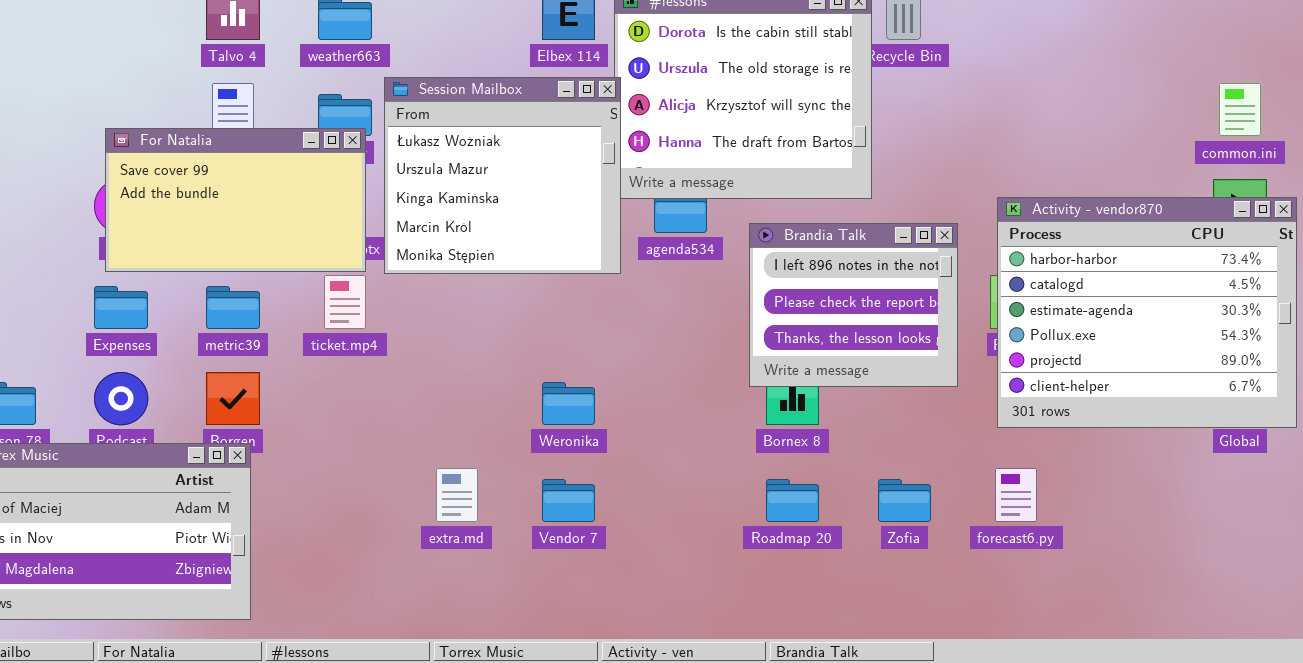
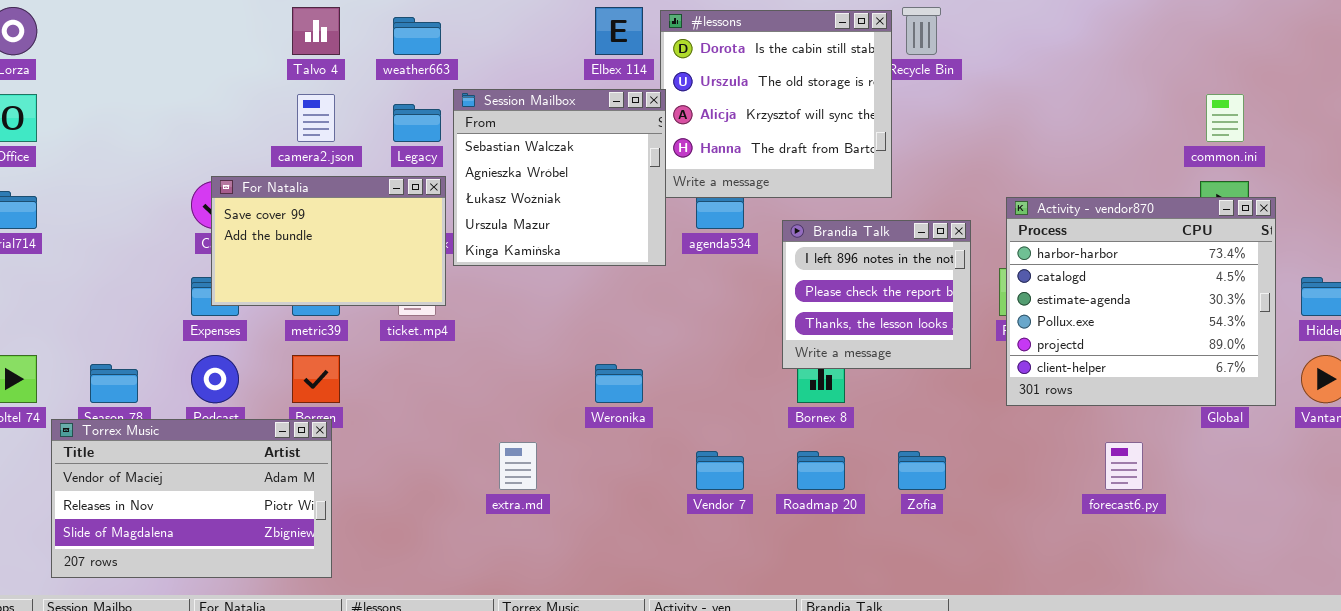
Session Mailbox: [384,77,621,274] -> [453,89,666,266], scrolled up 2 rows
For Natalia: [105,128,366,272] -> [211,176,446,306], moved
forecast6.py: [995,468,1037,522] -> [1105,442,1143,490], moved
Vendor 7: [542,479,595,522] -> [696,451,744,490], moved

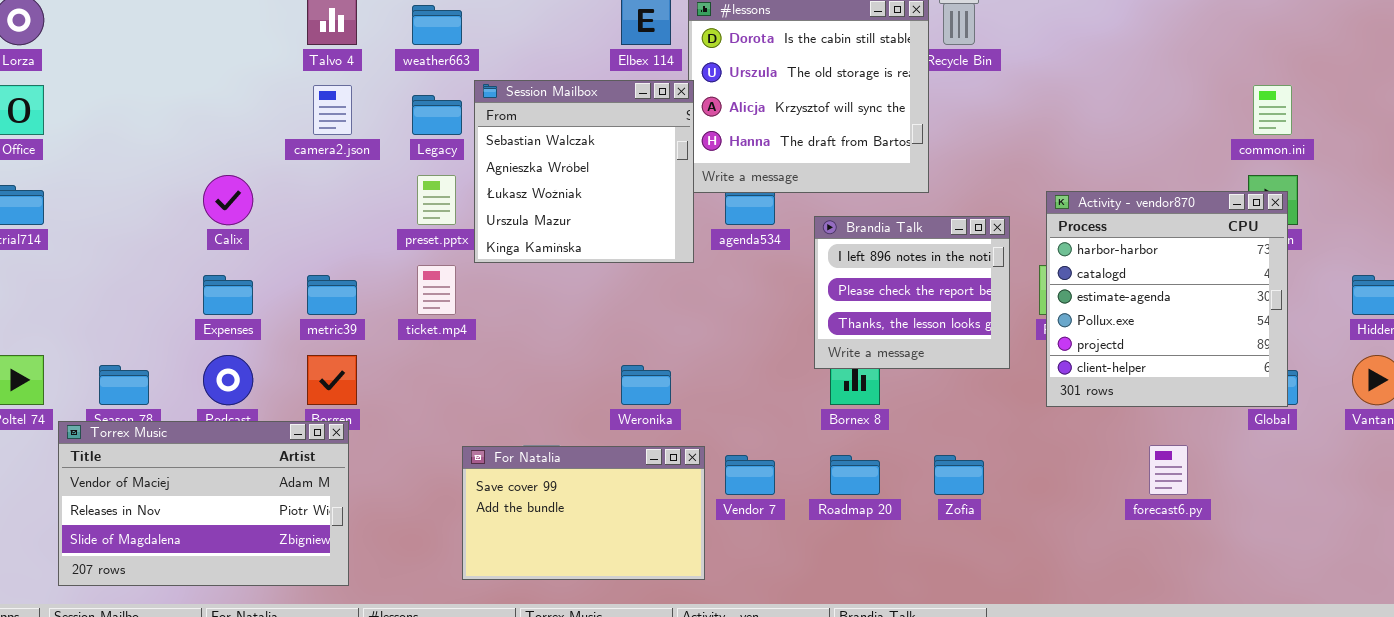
For Natalia: [211,176,446,306] -> [462,446,705,580], moved
Activity - vendor870: [1006,197,1276,406] -> [1046,191,1288,407], resized

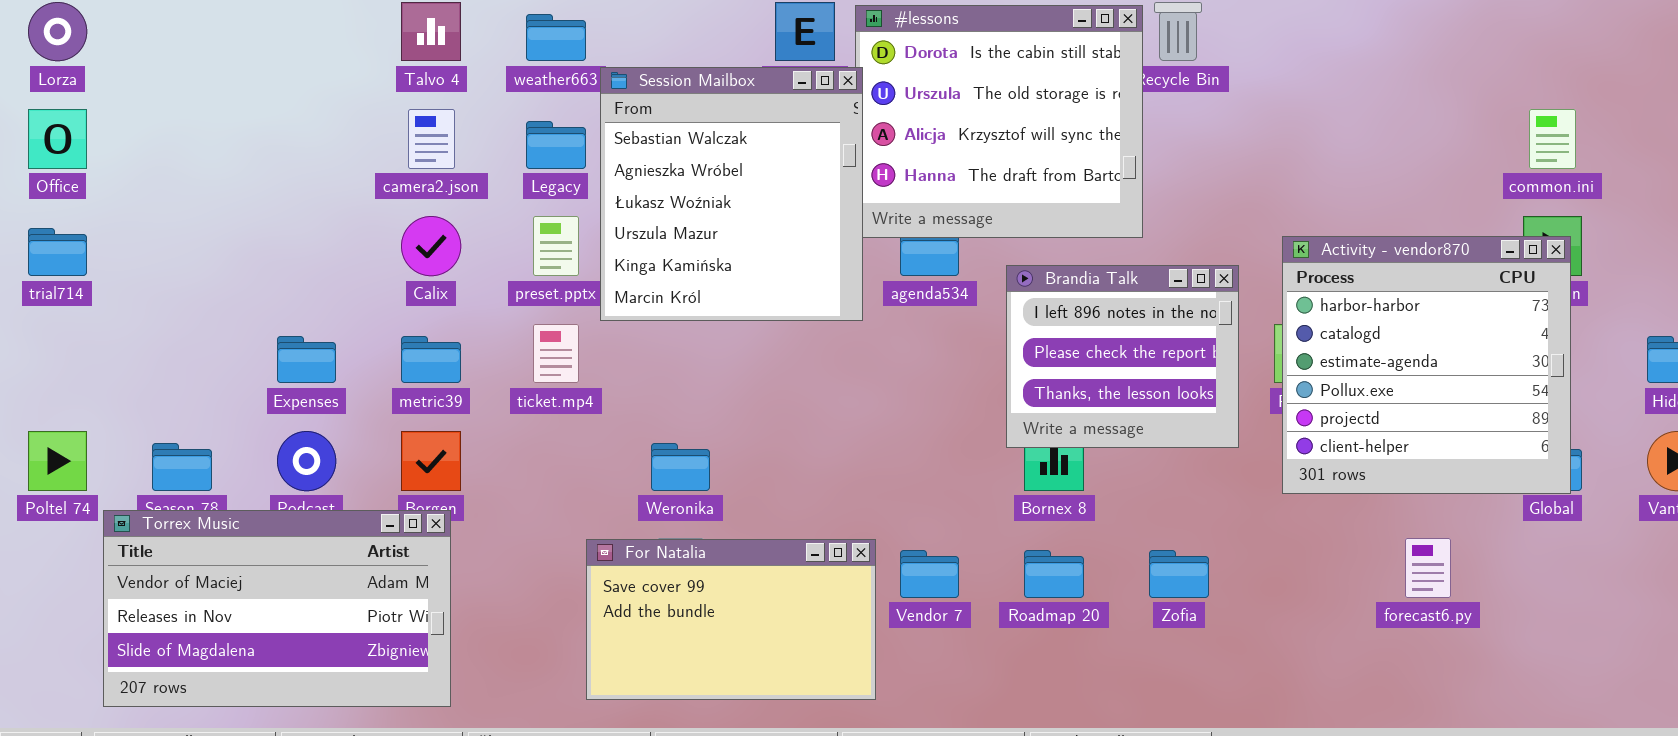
Session Mailbox: [474,80,694,263] -> [600,67,863,321], resized
Calix: [203,175,253,225] -> [401,216,461,276], moved
Weronika: [621,365,671,405] -> [651,443,710,491], moved

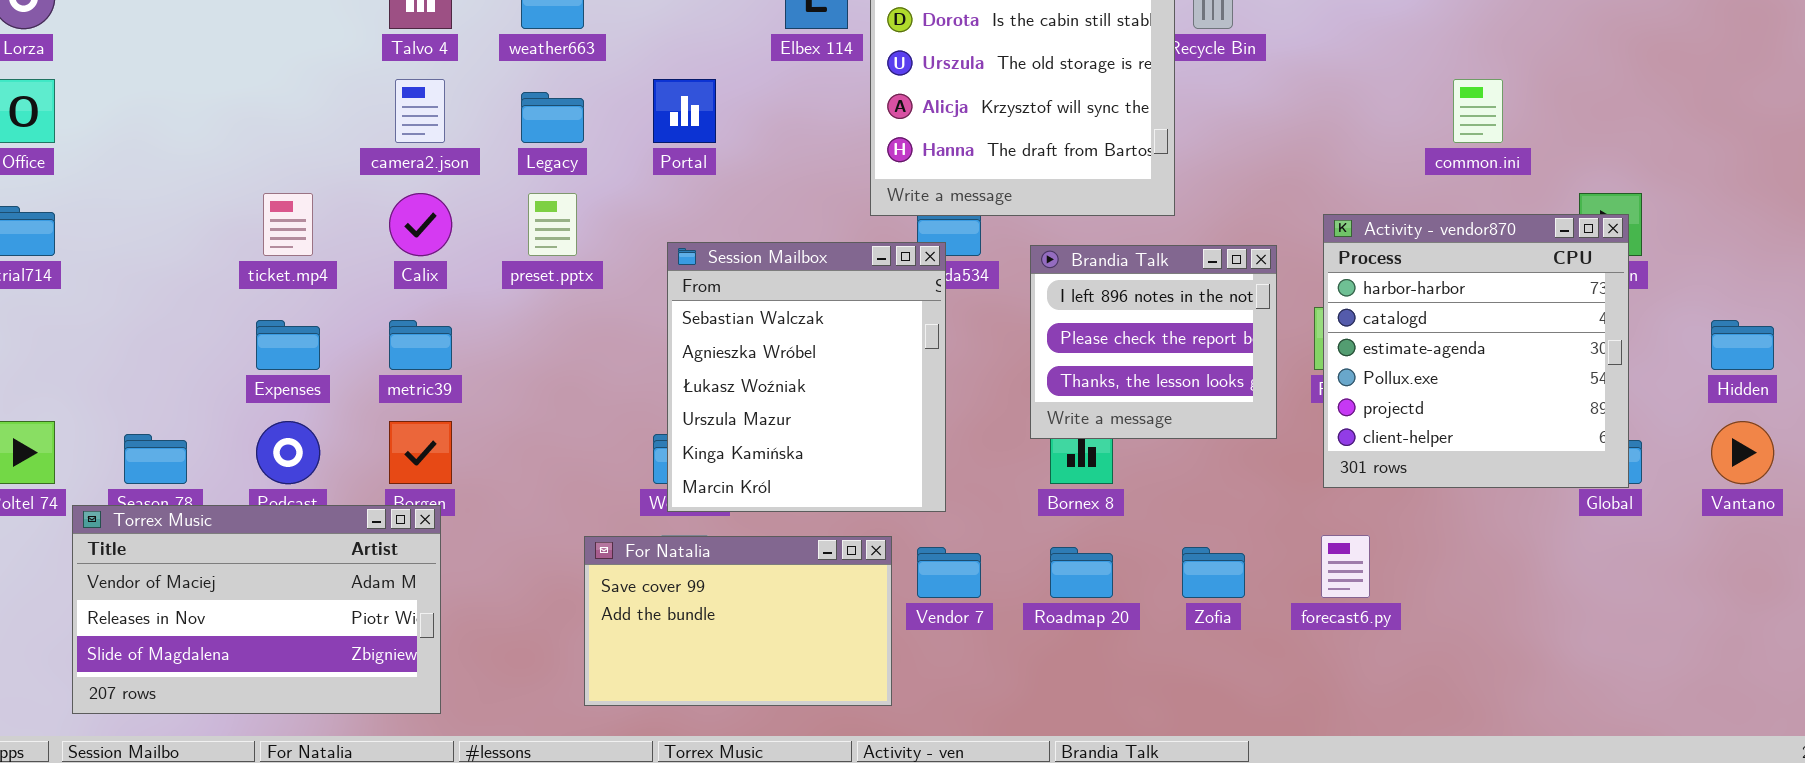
Session Mailbox: [600,67,863,321] -> [667,242,946,512], moved
common.ini: [1529,109,1576,169] -> [1453,79,1503,143], moved
ticket.mp4: [533,324,579,383] -> [263,193,313,256], moved
forecast6.py: [1405,538,1451,598] -> [1321,535,1370,598], moved

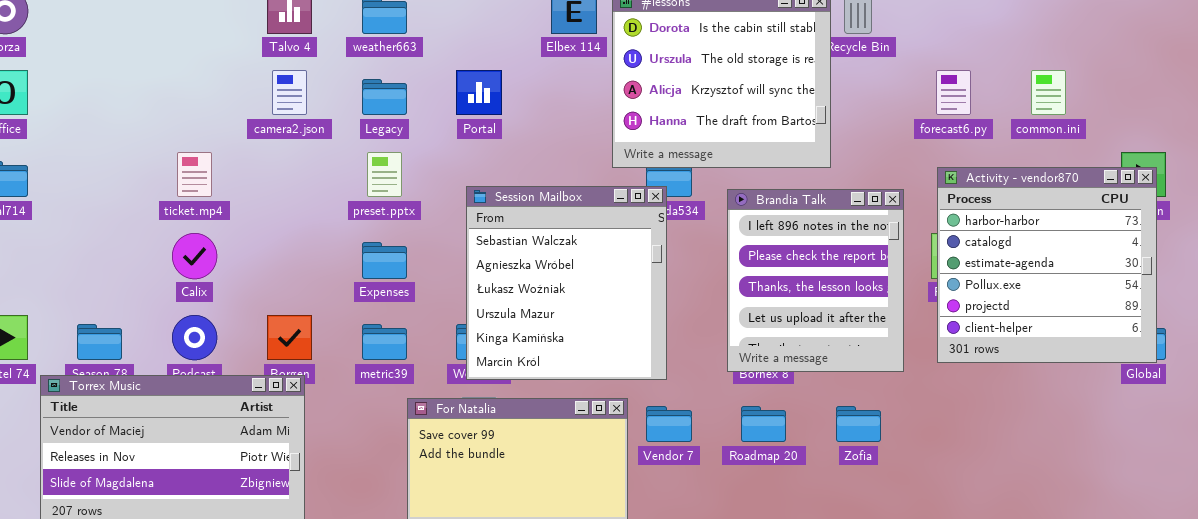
Calix: [389,193,452,256] -> [172,233,217,279], moved
Brandia Talk: [1030,245,1277,439] -> [727,189,904,372], resized
Expenses: [256,320,320,370] -> [362,242,407,279], moved
metric39: [389,320,452,370] -> [362,324,407,360], moved
forecast6.py: [1321,535,1370,598] -> [936,70,971,115], moved

